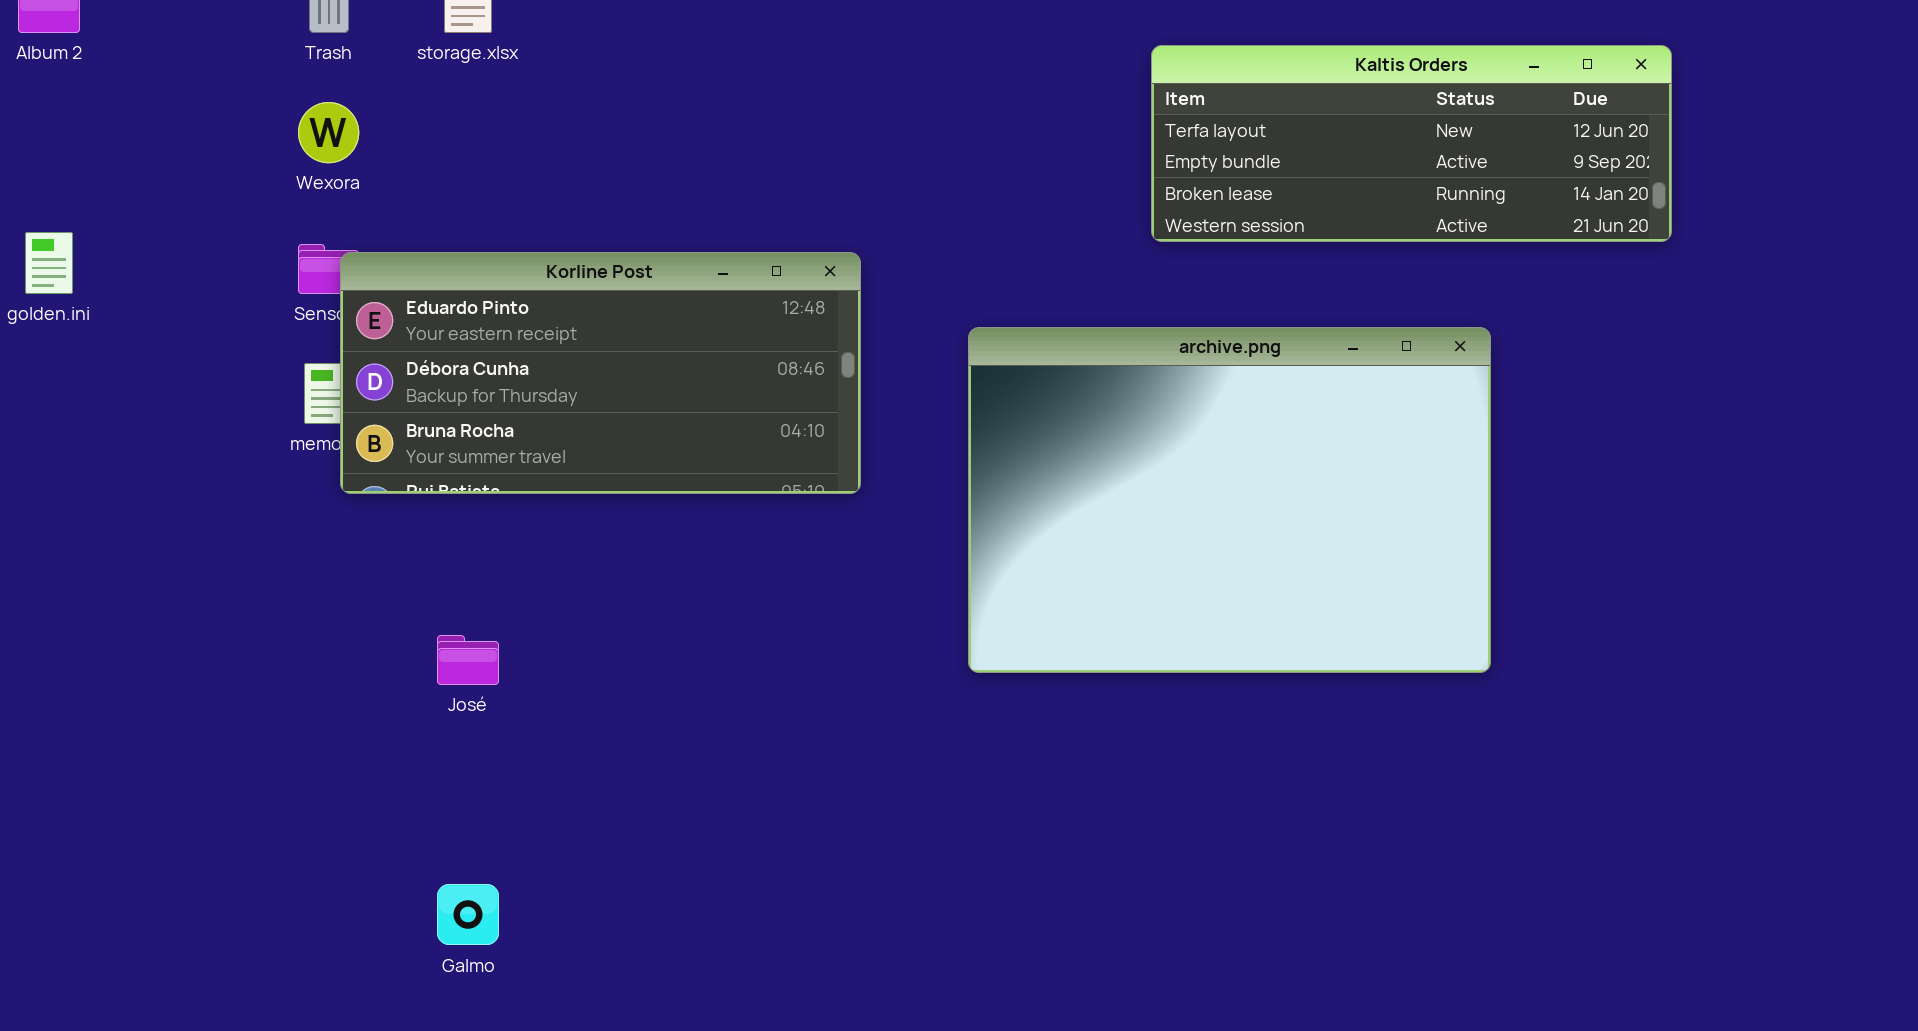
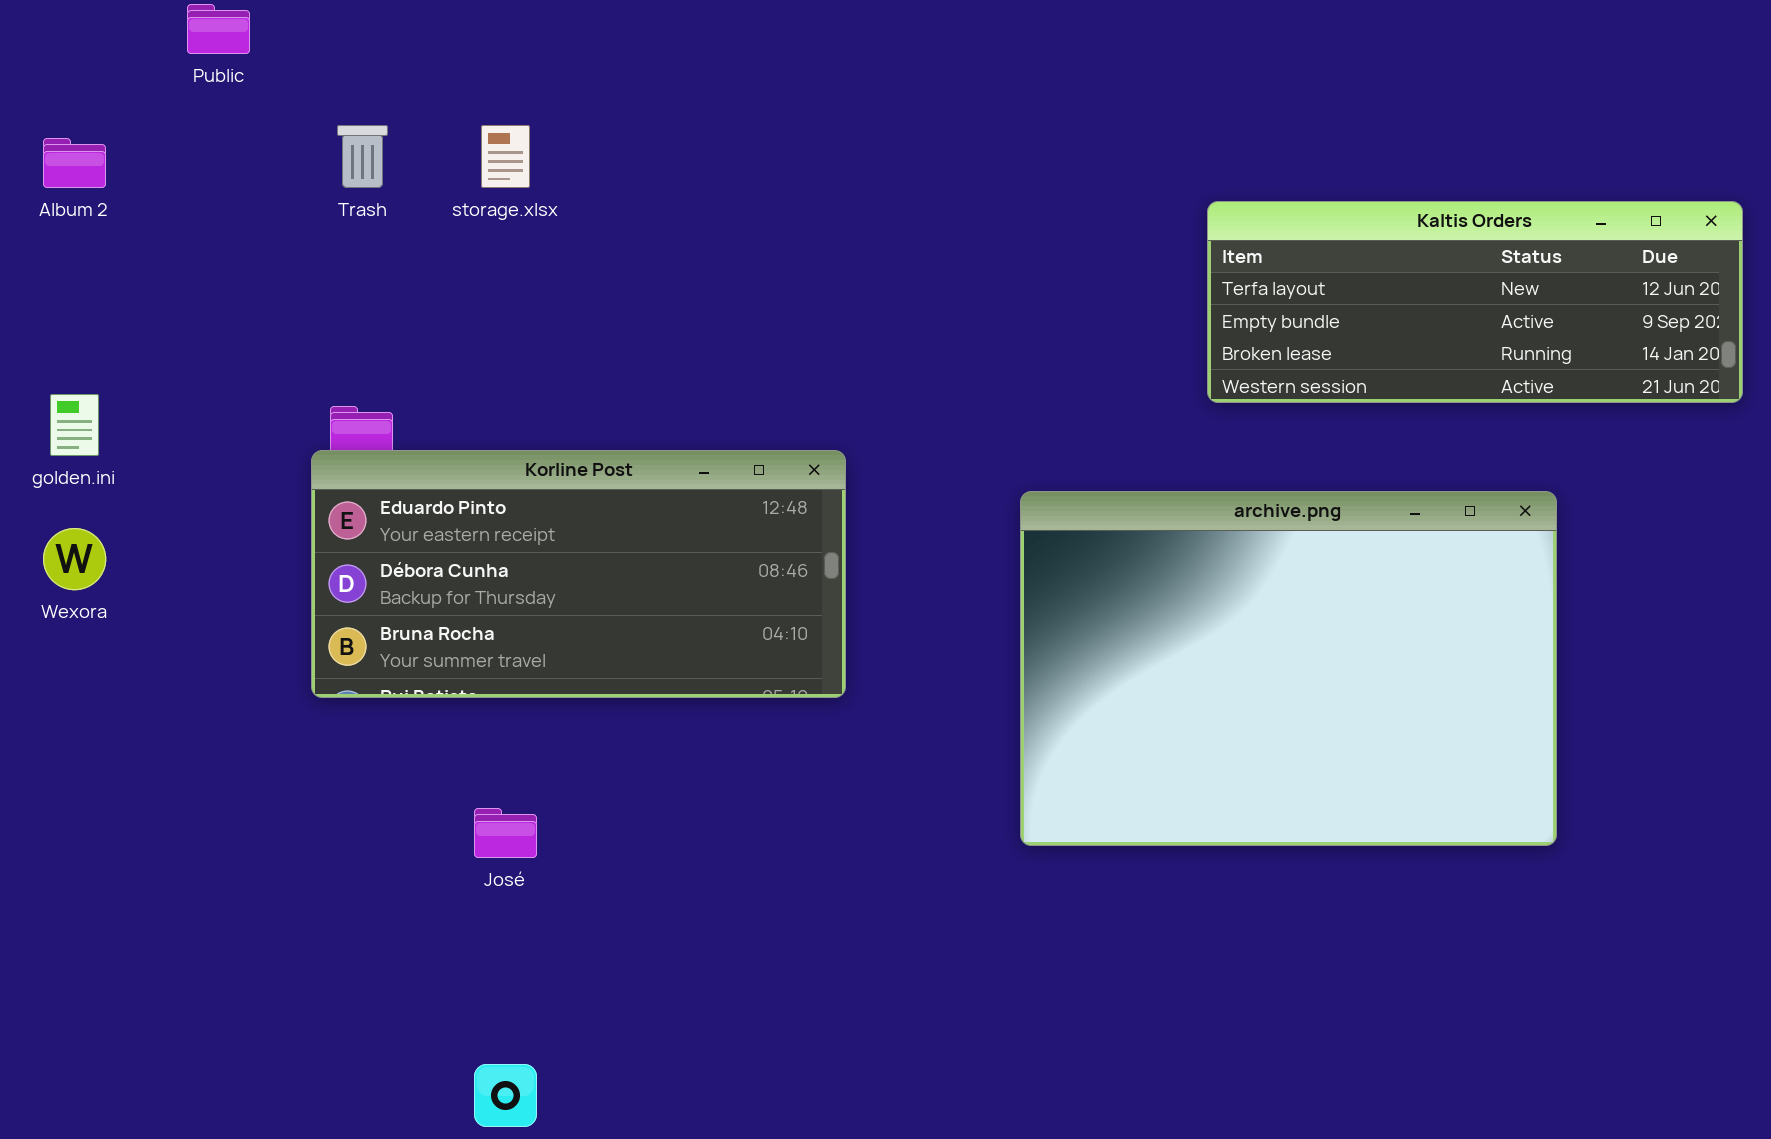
Wexora: [298,102,359,163] -> [43,528,106,590], moved
Korline Post: [340,252,861,494] -> [311,450,846,698], moved

